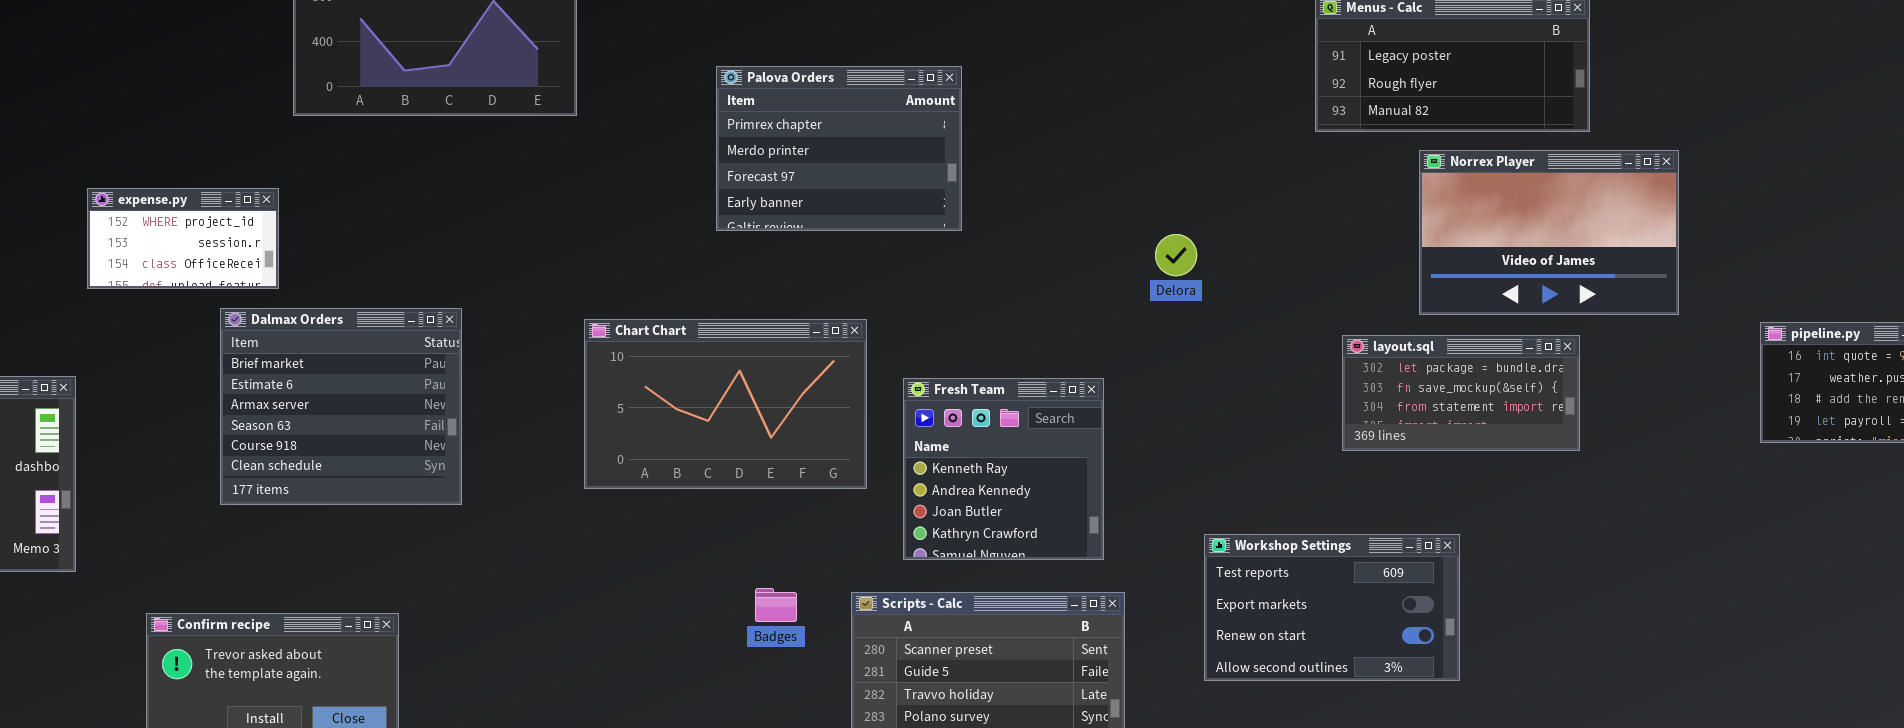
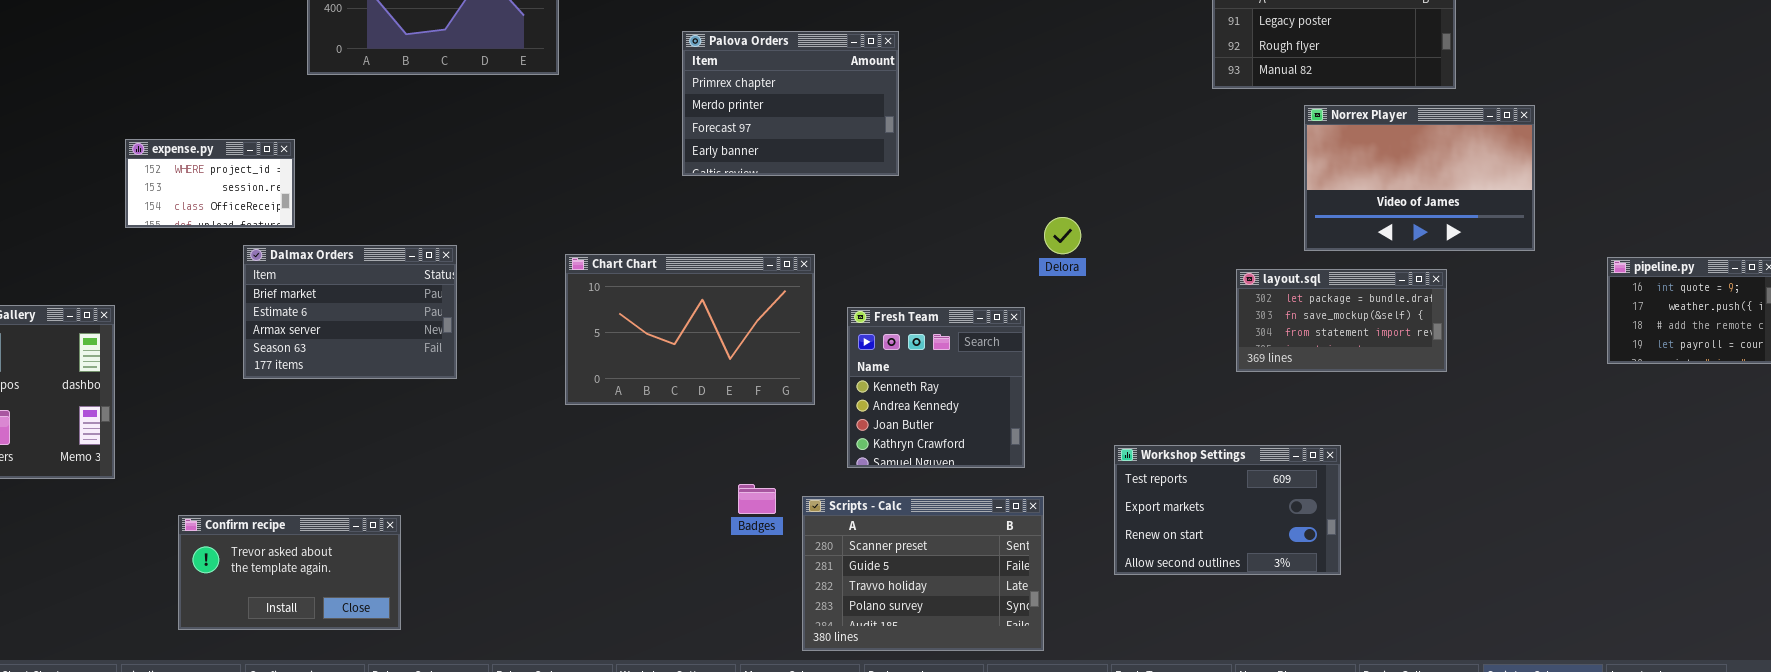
Delora: [1155,234,1197,276] -> [1044,217,1081,254], moved
Dalmax Orders: [220,308,462,505] -> [243,245,457,379], resized
Badges: [755,588,797,622] -> [738,484,776,514], moved

